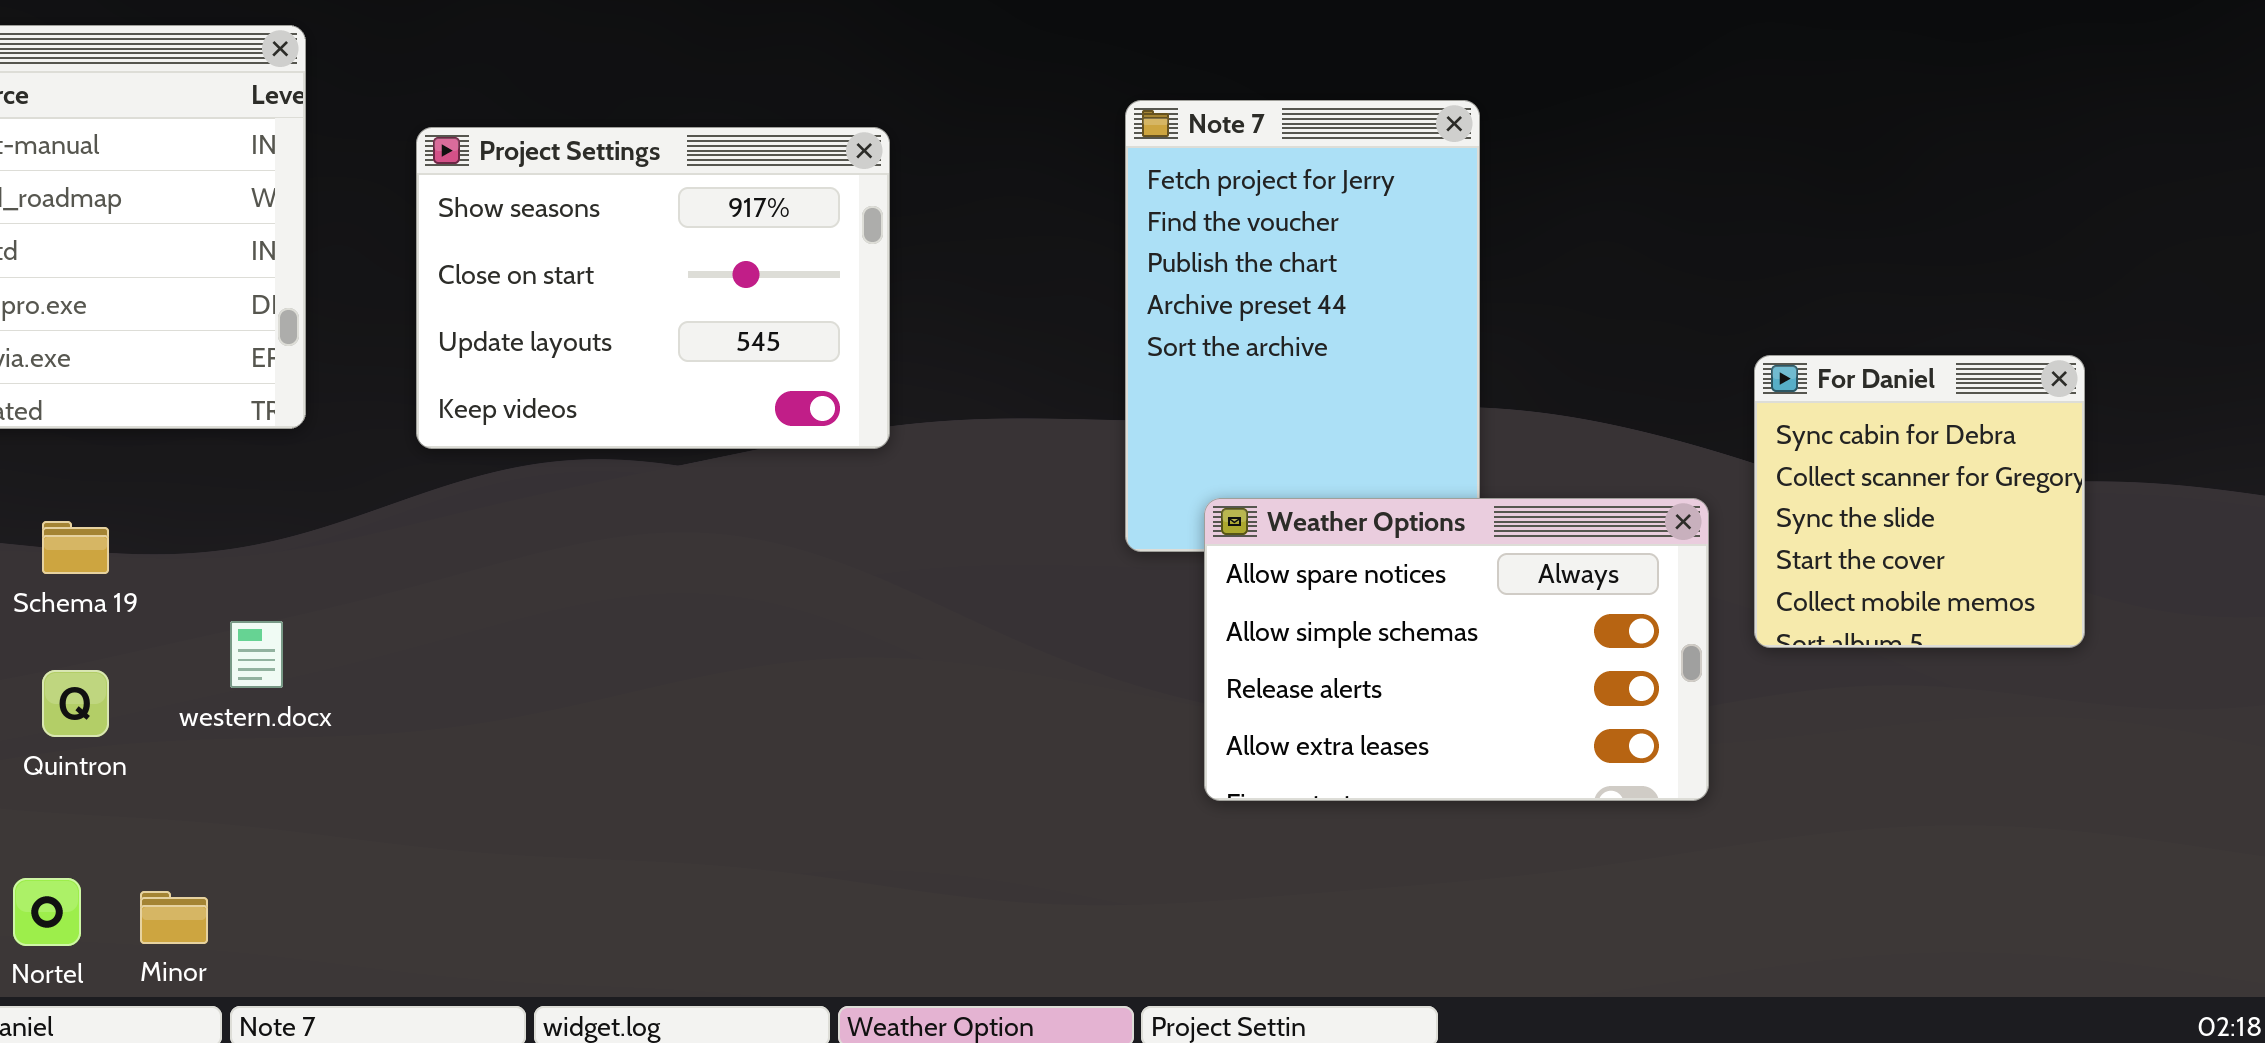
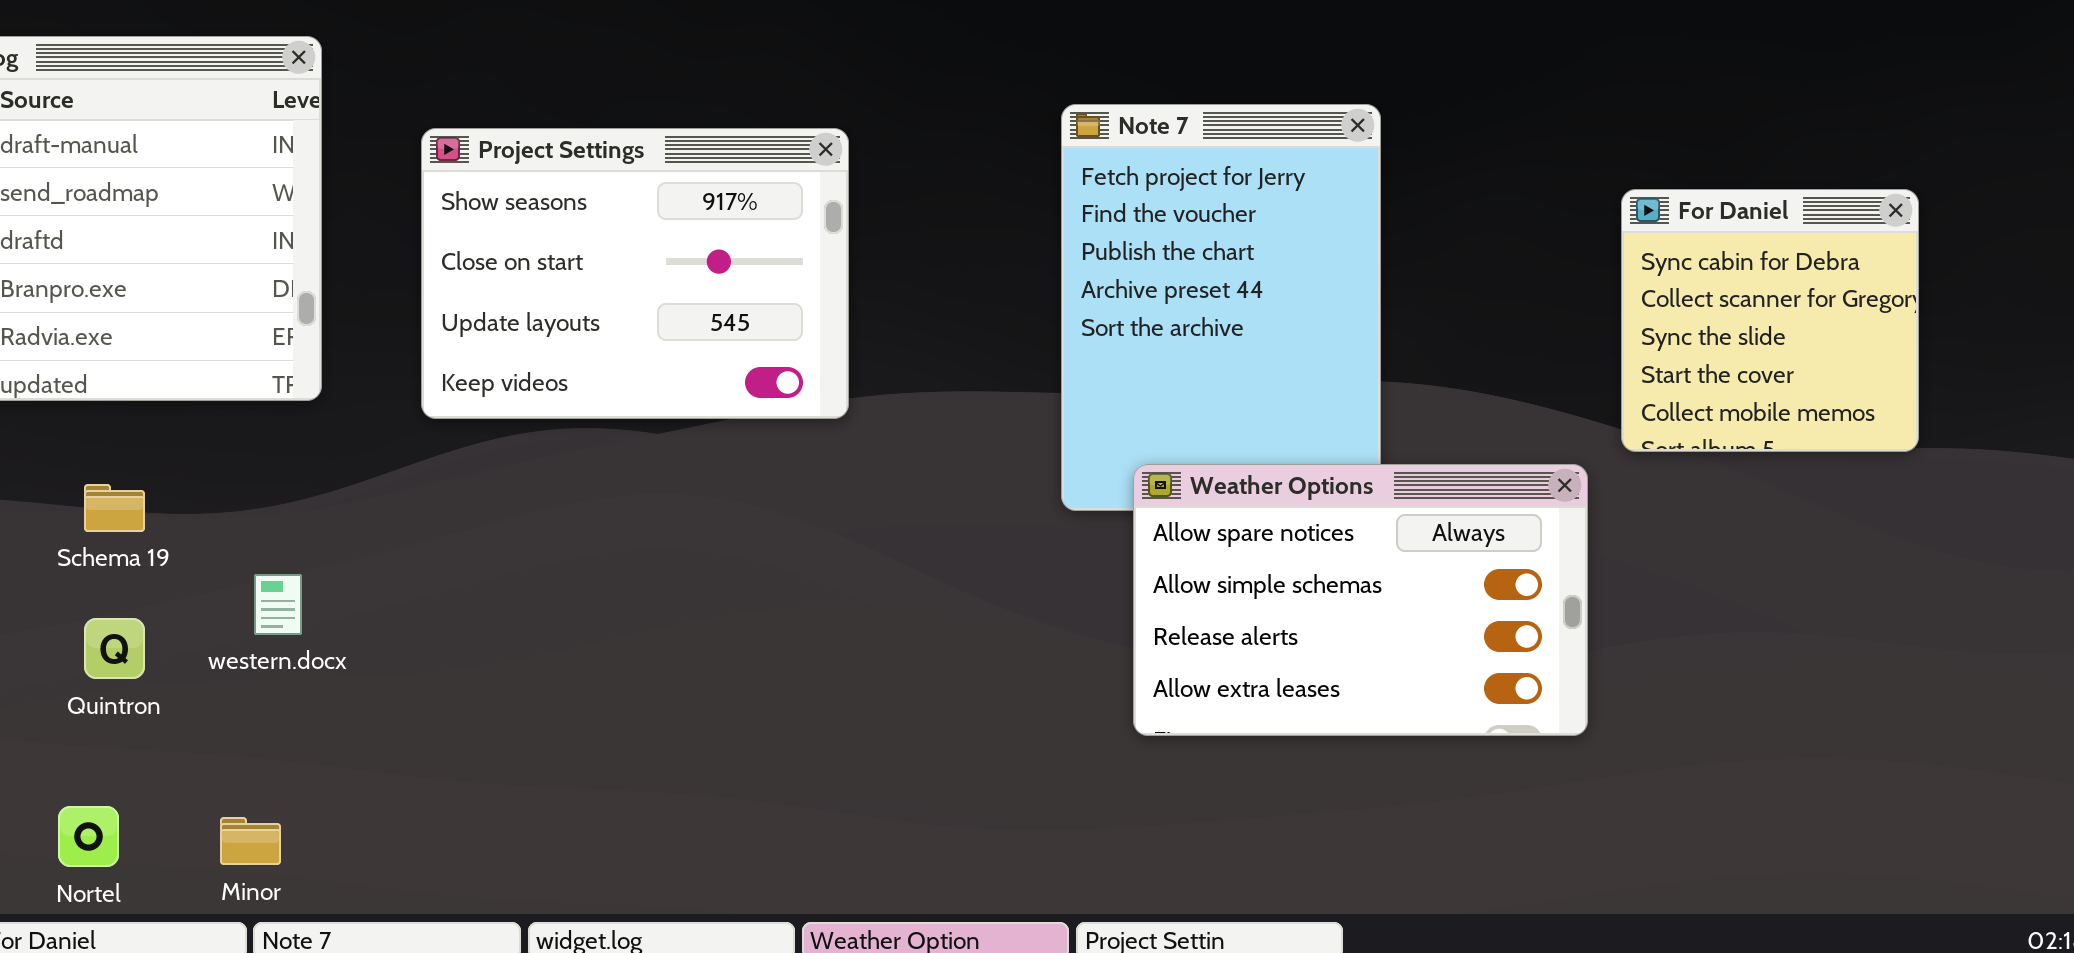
For Daniel: [1754,355,2085,648] -> [1621,189,1919,452], moved
Minor: [140,891,208,944] -> [220,817,281,865], moved

